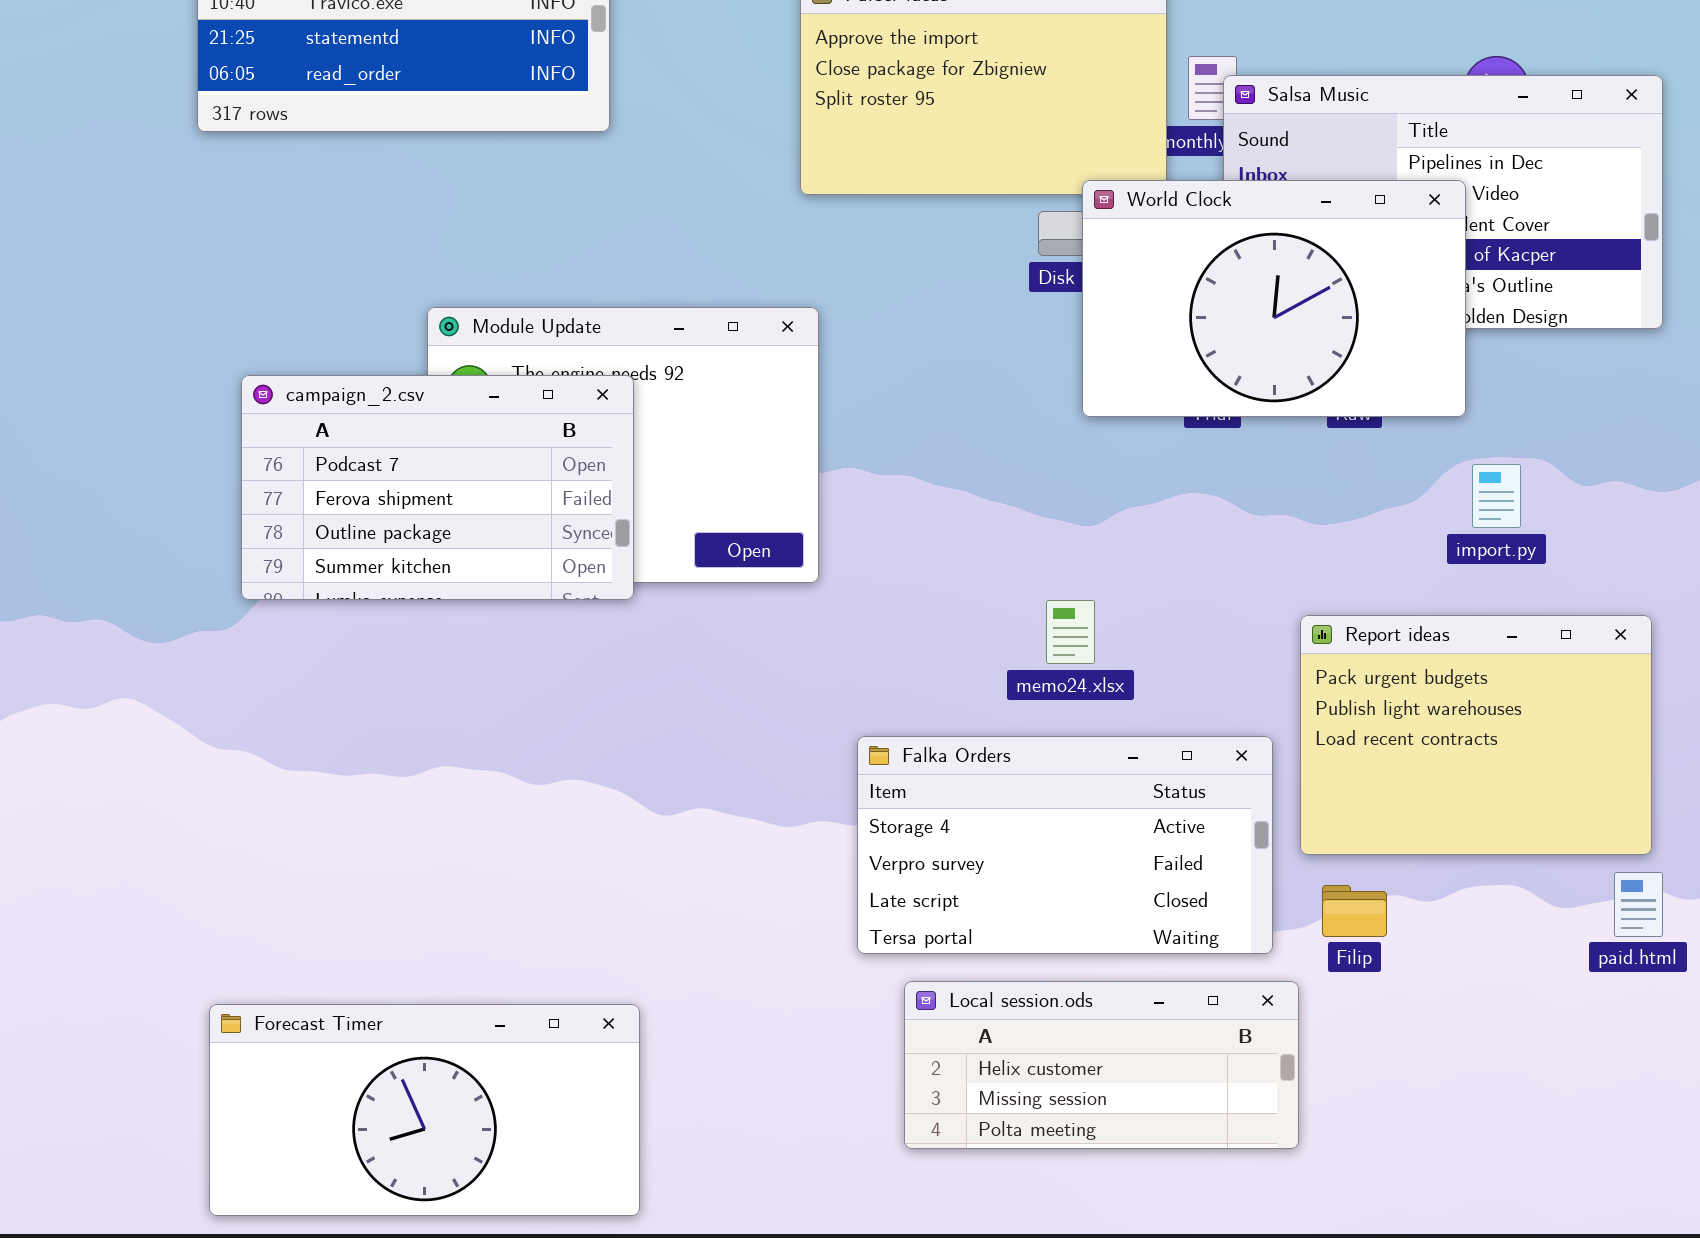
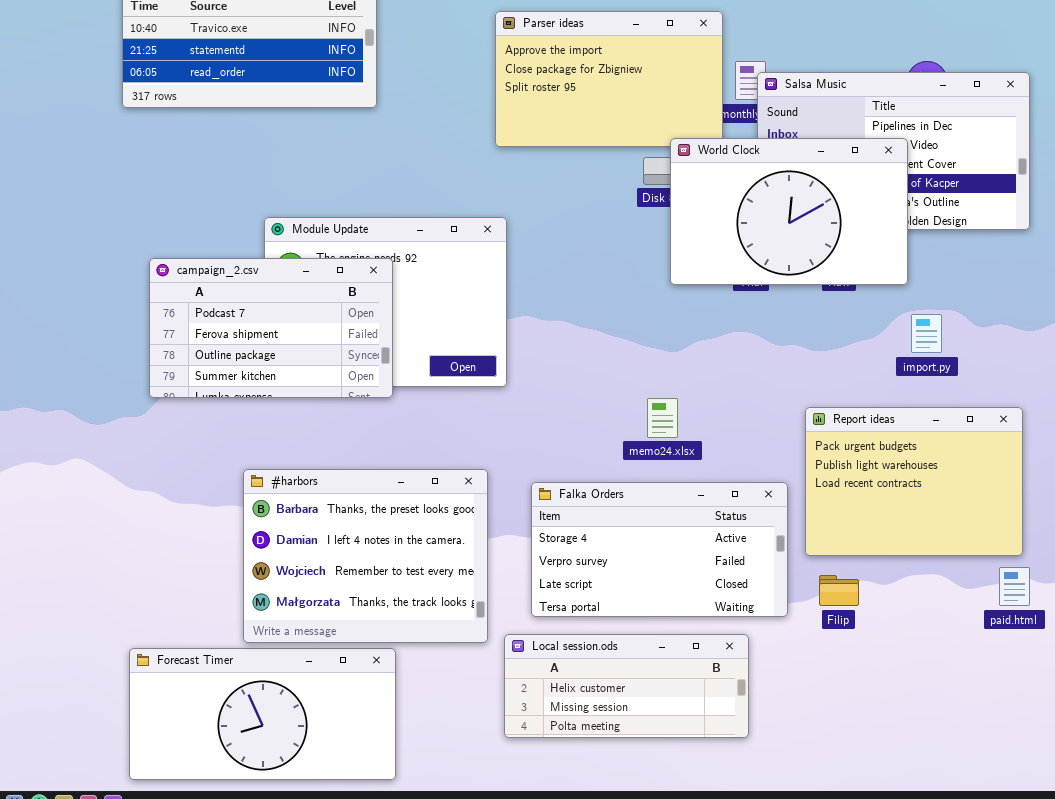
#harbors: none -> [243,469,488,643], opened
Local session.ods: [904,981,1299,1149] -> [504,634,749,738], moved

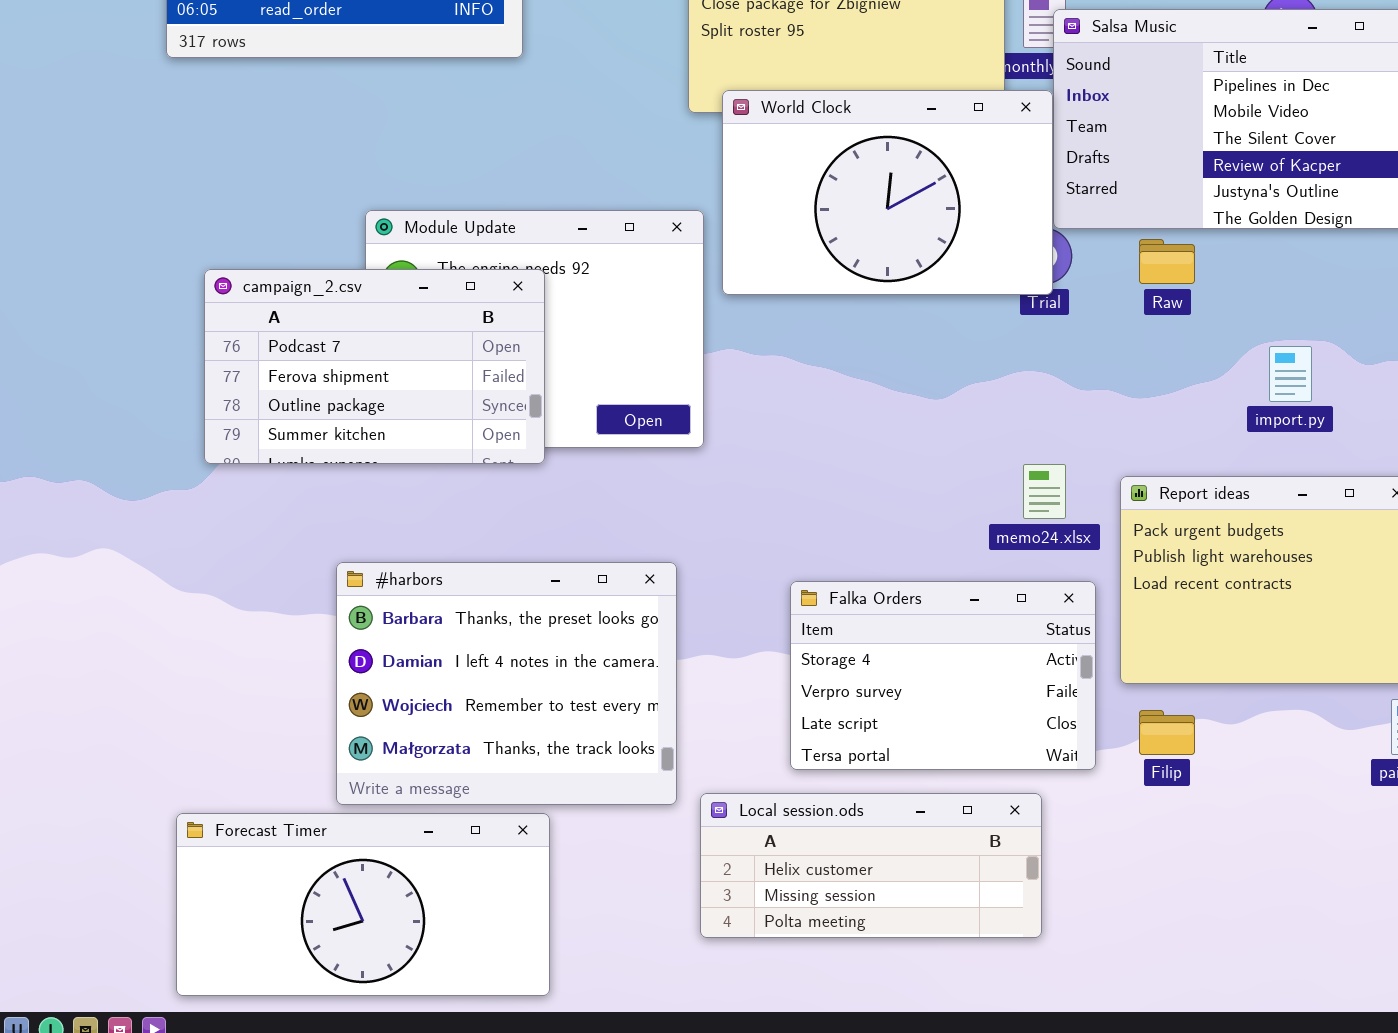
World Clock: [670,138,908,285] -> [722,90,1053,295], moved
memo24.xlsx: [647,398,678,438] -> [1023,464,1066,519], moved
Falka Orders: [531,482,788,617] -> [790,581,1096,770], resized

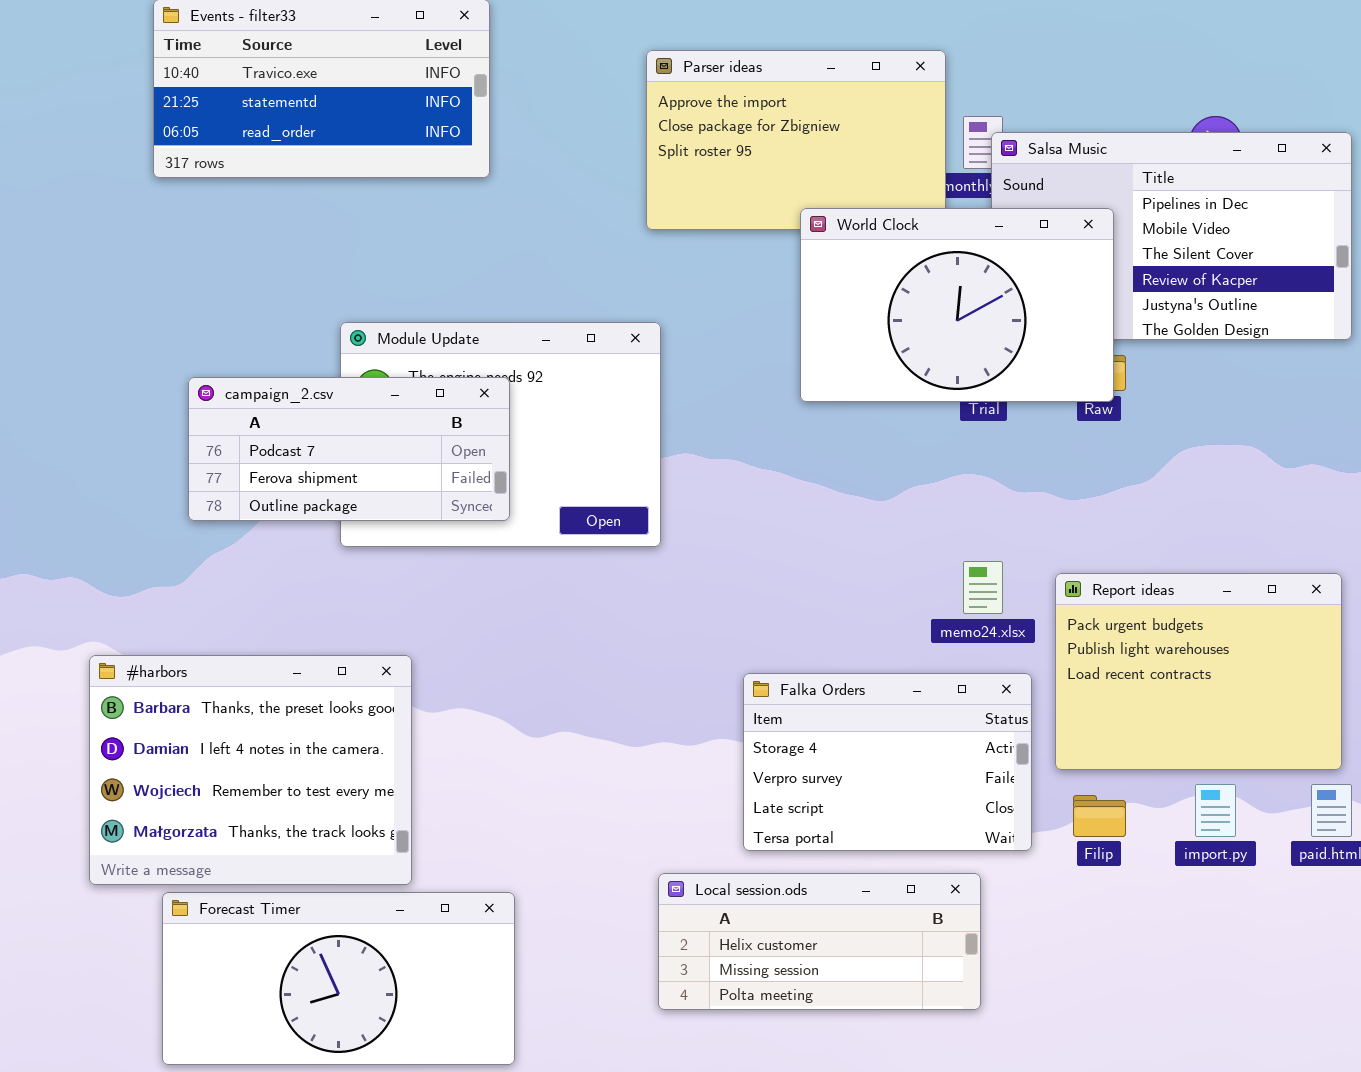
World Clock: [722,90,1053,295] -> [800,208,1114,402], moved
campaign_2.csv: [204,269,545,464] -> [188,377,510,521], resized
import.py: [1269,346,1312,402] -> [1195,784,1236,837], moved
#harbors: [336,562,677,805] -> [89,655,412,885], moved

